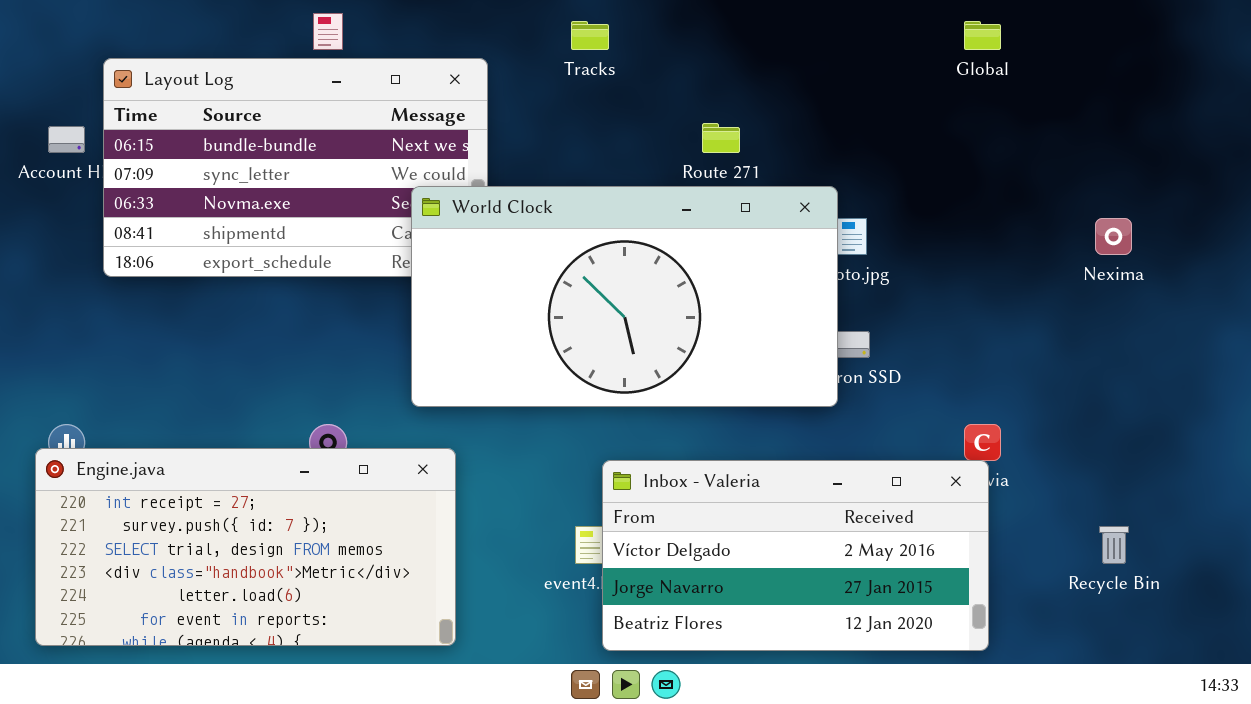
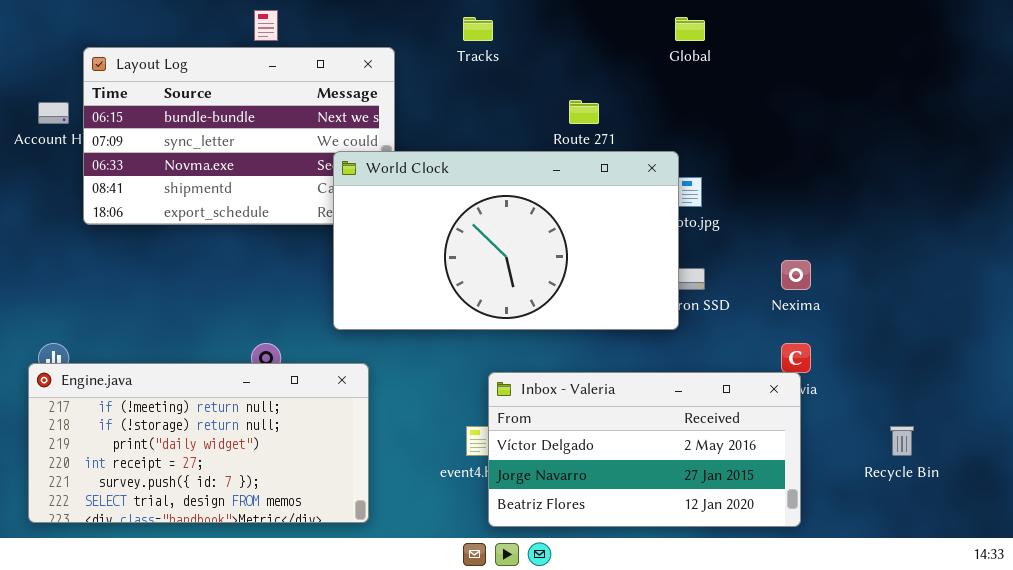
Global: [964,21,1001,50] -> [675,17,705,41], moved
Nexima: [1095,218,1132,255] -> [781,260,811,290], moved
Engine.java: [35,448,456,646] -> [28,363,369,523], scrolled up 3 rows

